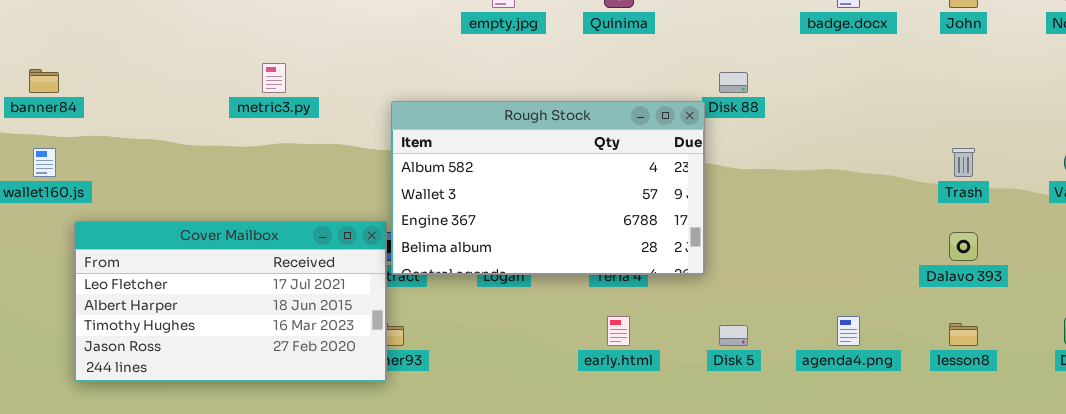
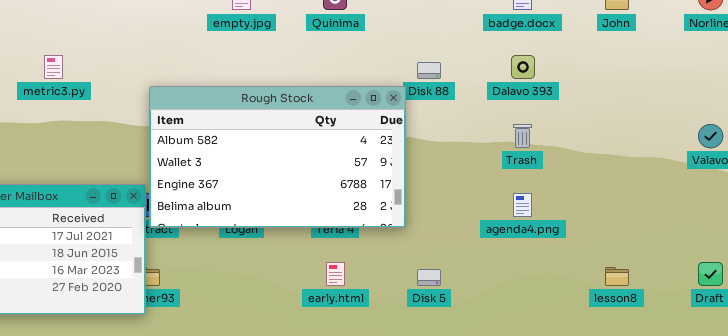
Trash: [952,148,975,177] -> [513,124,532,148], moved
Dalavo 393: [949,232,978,261] -> [511,55,535,79], moved
agenda4.png: [837,316,860,346] -> [513,193,532,217], moved

